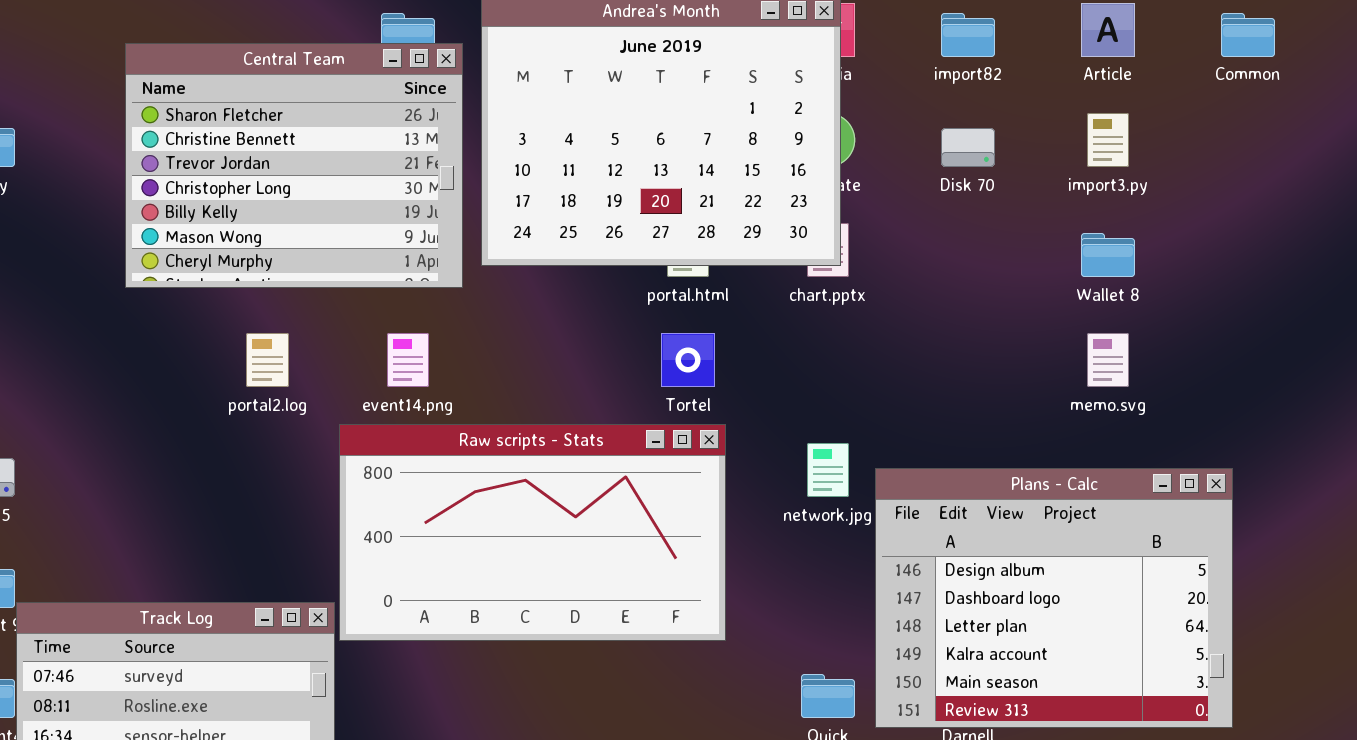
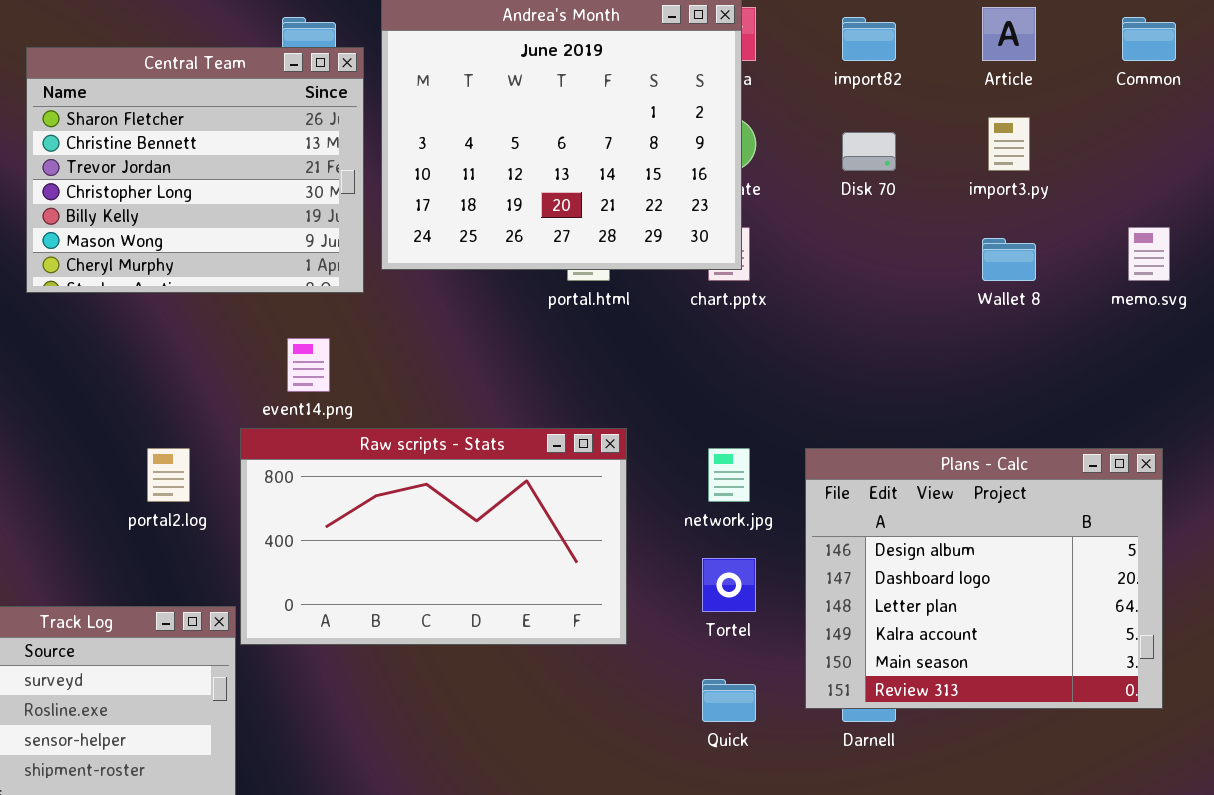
portal2.log: [246,333,289,387] -> [147,448,190,502], moved
Tortel: [661,333,715,387] -> [702,558,756,612], moved
memo.svg: [1087,333,1129,387] -> [1128,227,1170,281], moved
Plans - Calc: [875,468,1233,728] -> [805,448,1163,709], moved

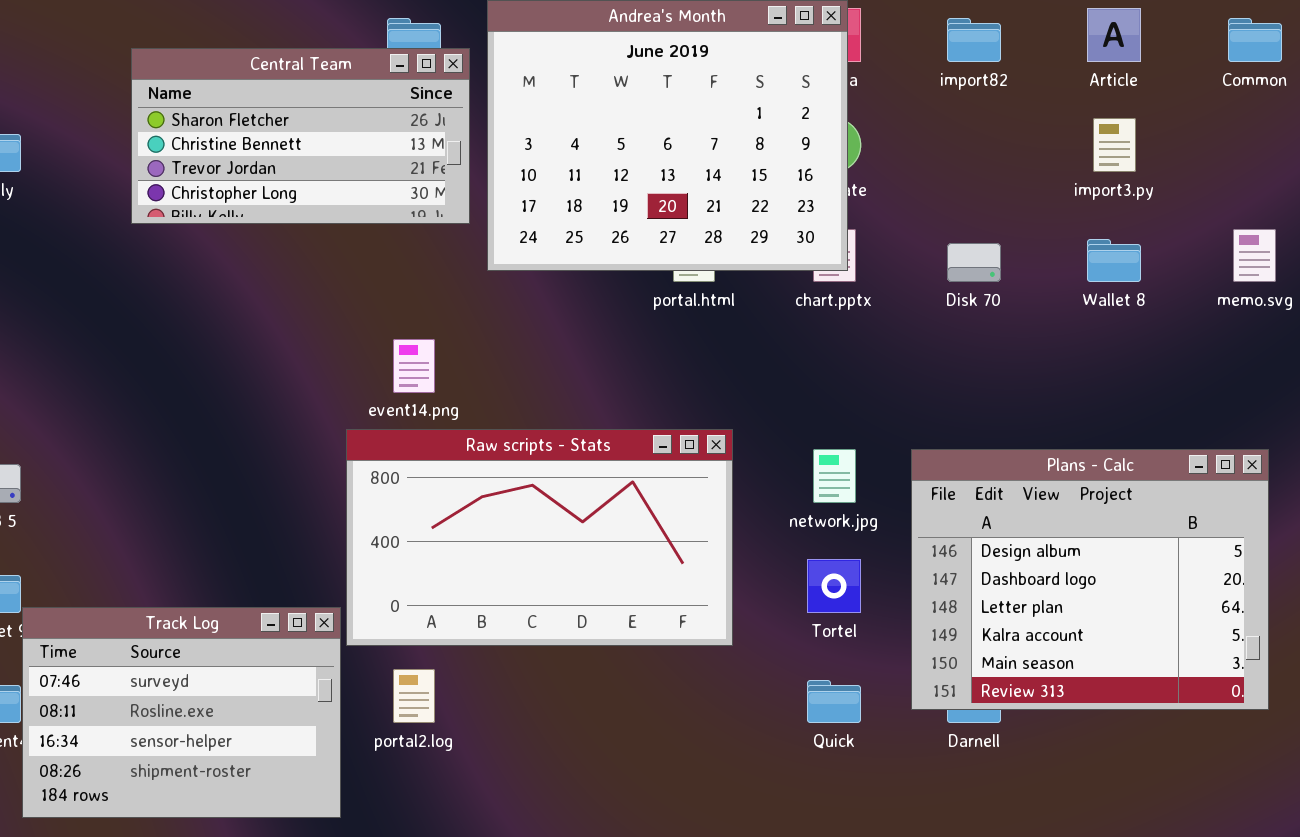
Central Team: [26,47,364,293] -> [131,48,470,224], resized
Disk 70: [842,132,896,171] -> [947,243,1001,282], moved
portal2.log: [147,448,190,502] -> [393,669,435,723], moved

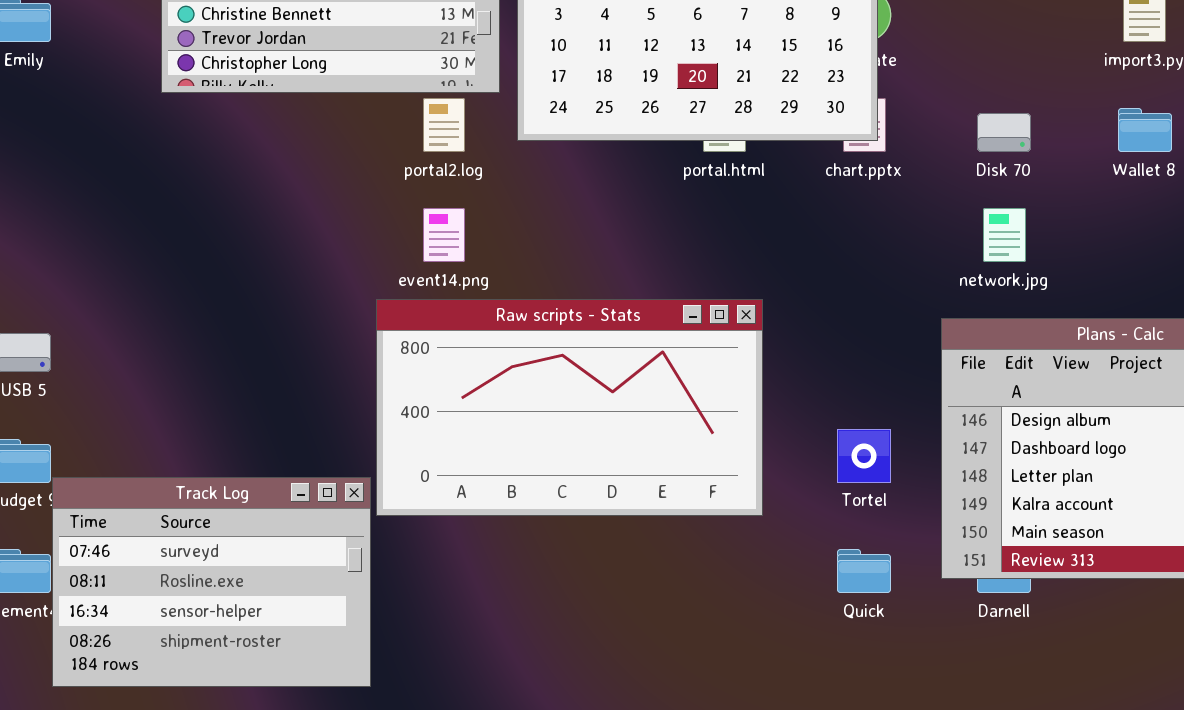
network.jpg: [813,449,856,503] -> [983,208,1026,262], moved
portal2.log: [393,669,435,723] -> [423,98,465,152], moved

